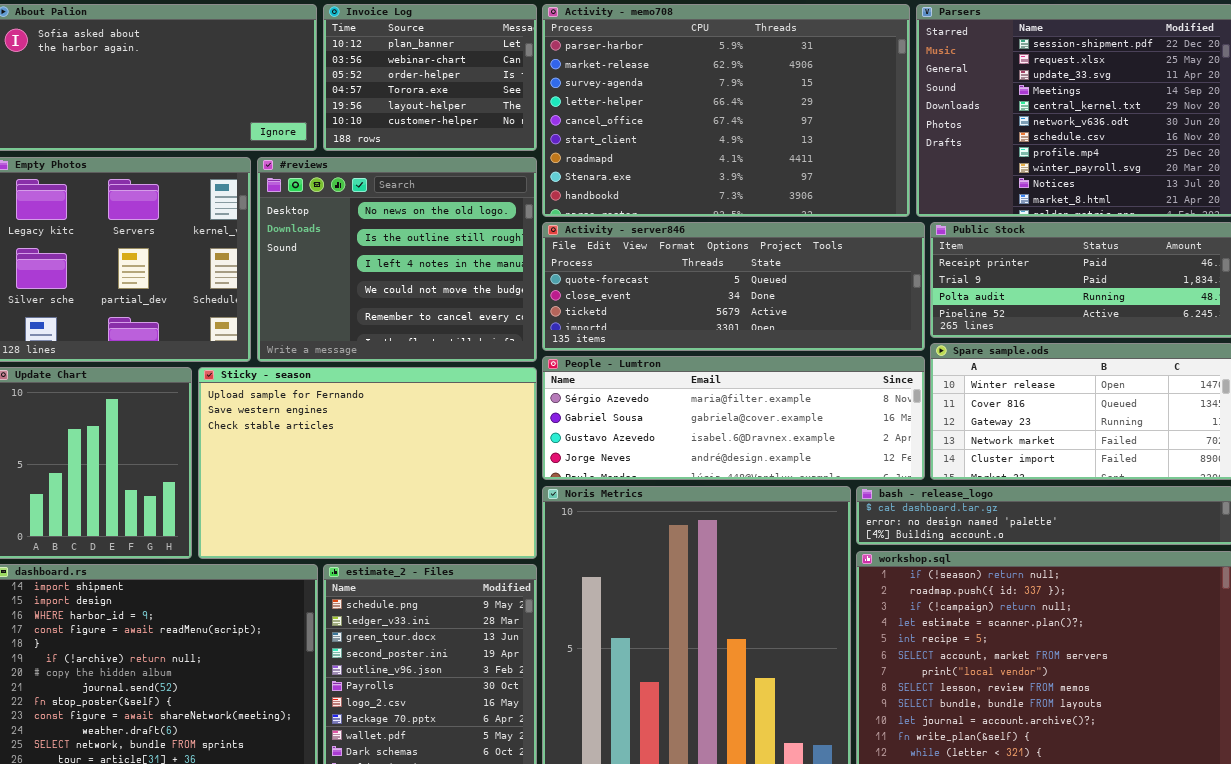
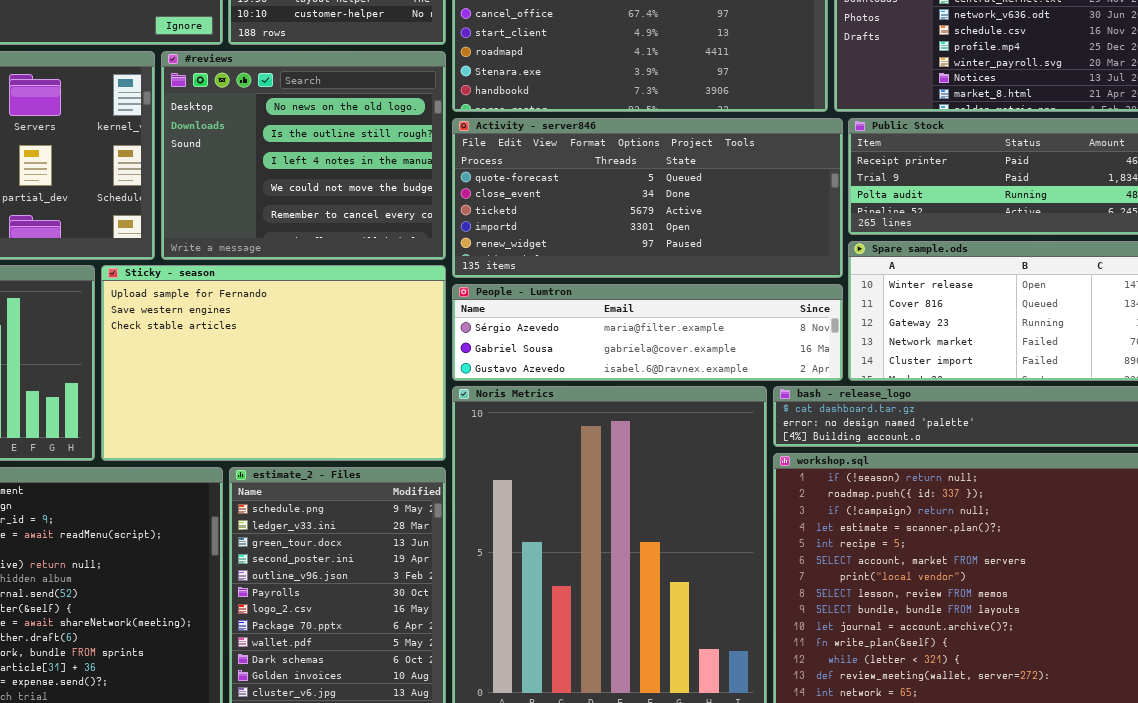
Activity - server846: [542,222,925,351] -> [452,118,843,278], resized
People - Lumtron: [542,356,925,480] -> [452,284,843,381], resized

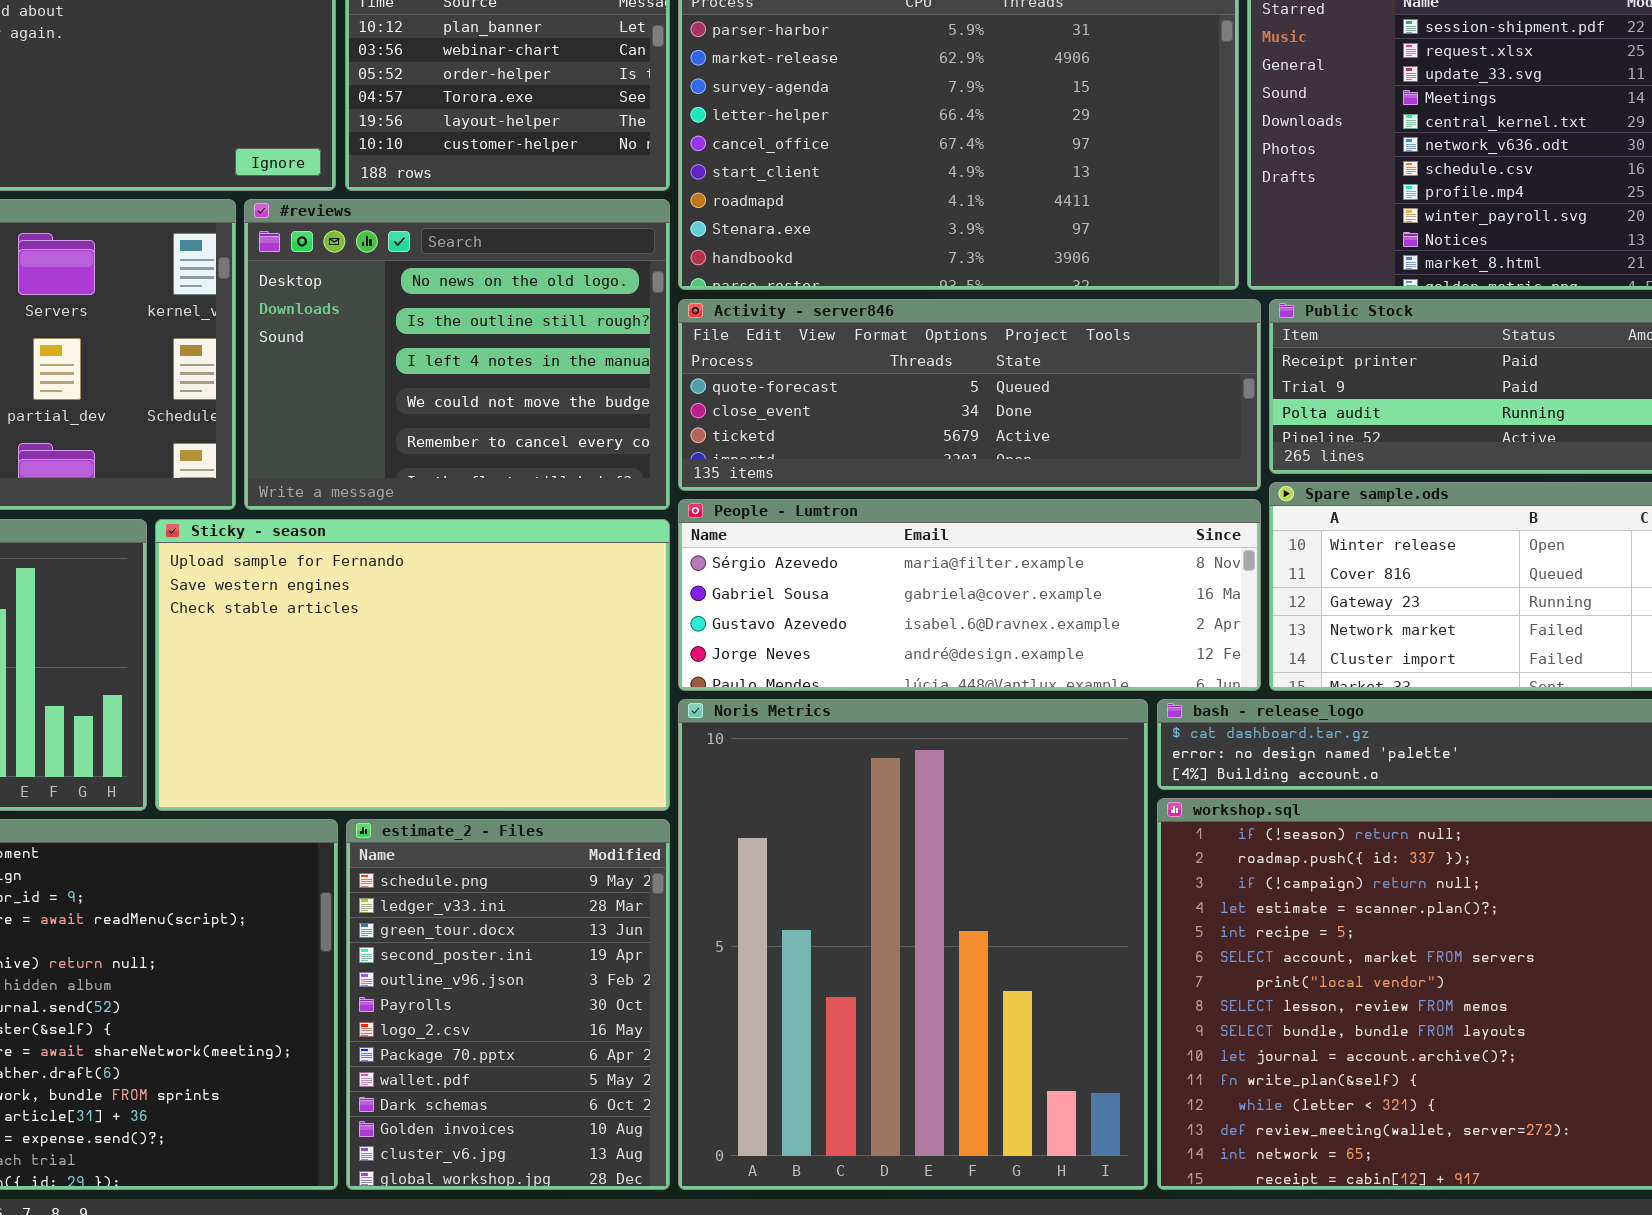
Activity - server846: [452,118,843,278] -> [678,299,1261,491], resized
People - Lumtron: [452,284,843,381] -> [678,499,1261,691], resized

